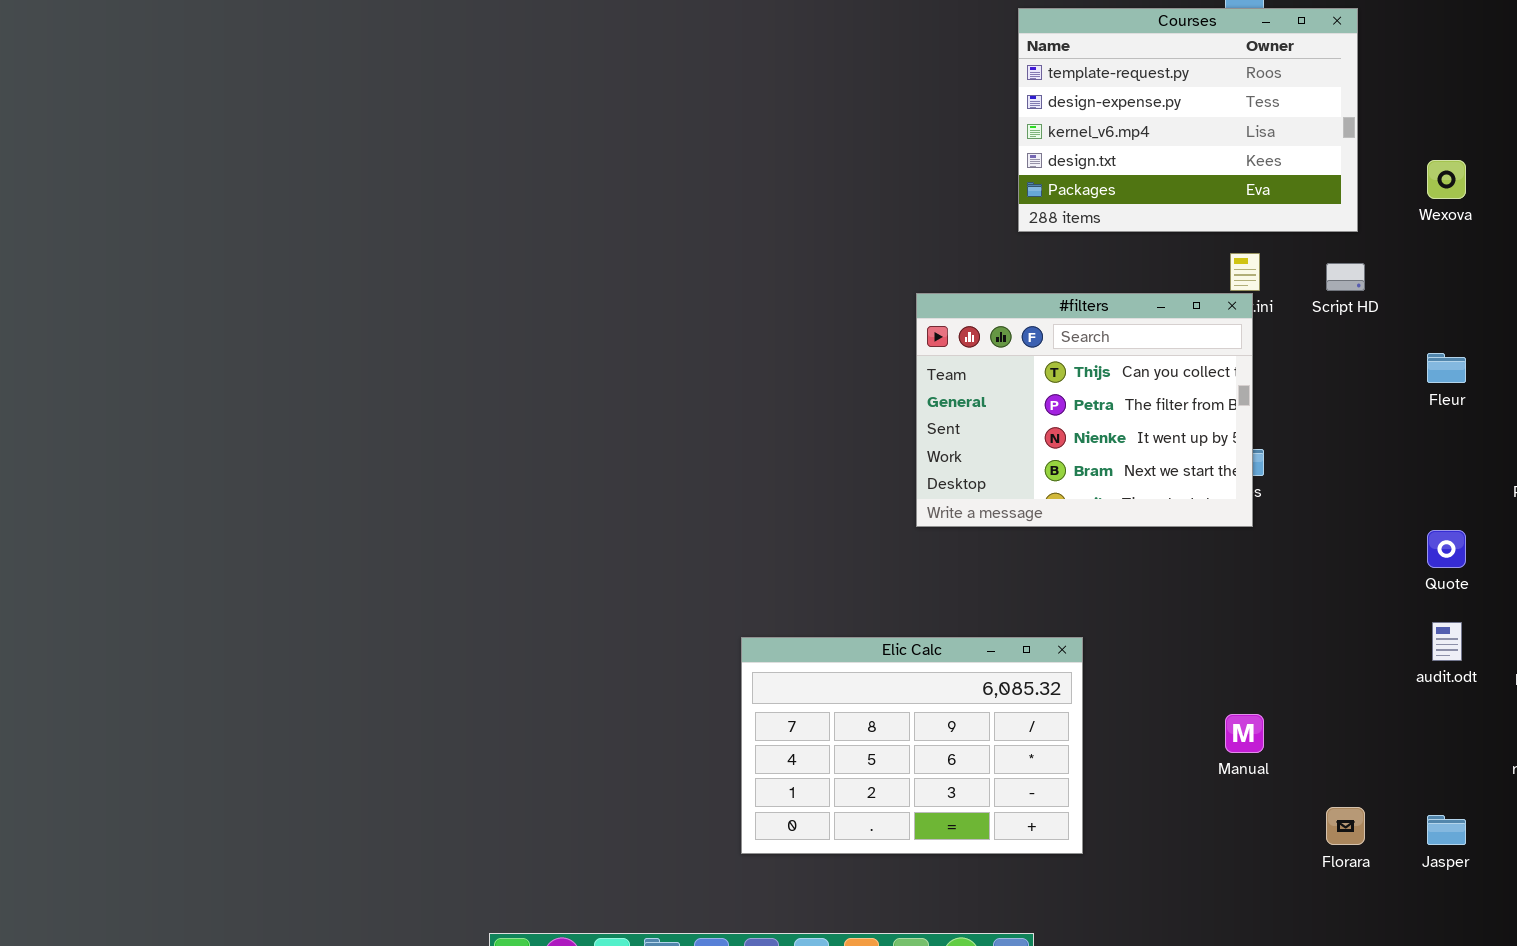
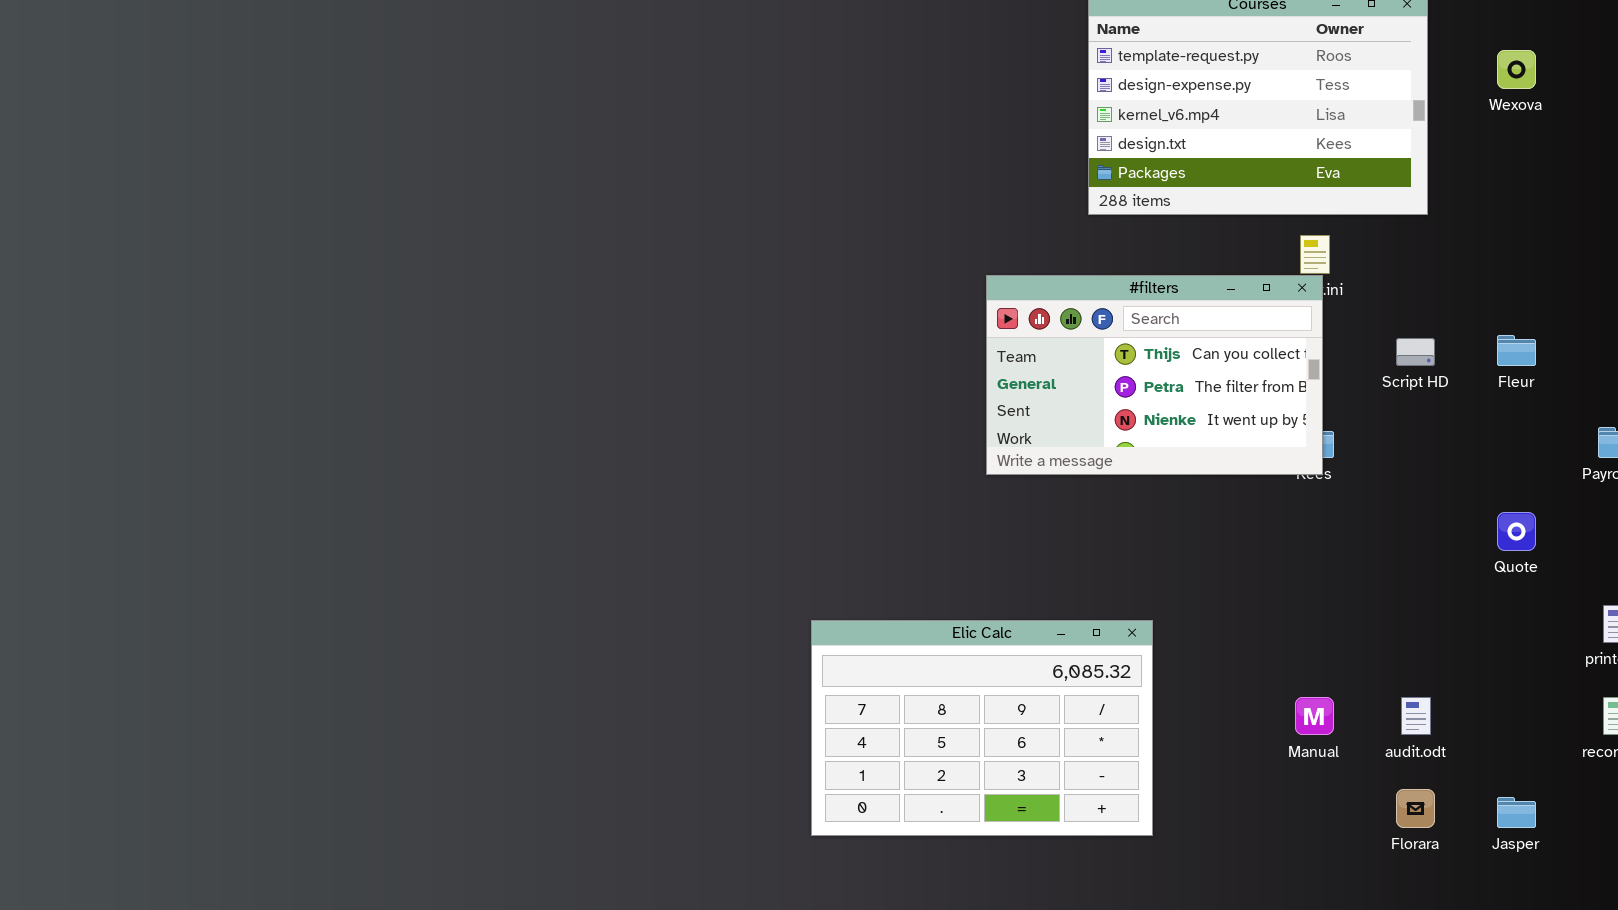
Wexova: [1427,160,1466,199] -> [1497,50,1536,89], moved
Script HD: [1326,263,1365,291] -> [1396,338,1435,366], moved
#filters: [916,293,1253,527] -> [986,275,1323,475], resized
audit.odt: [1432,622,1462,661] -> [1401,697,1431,735], moved

